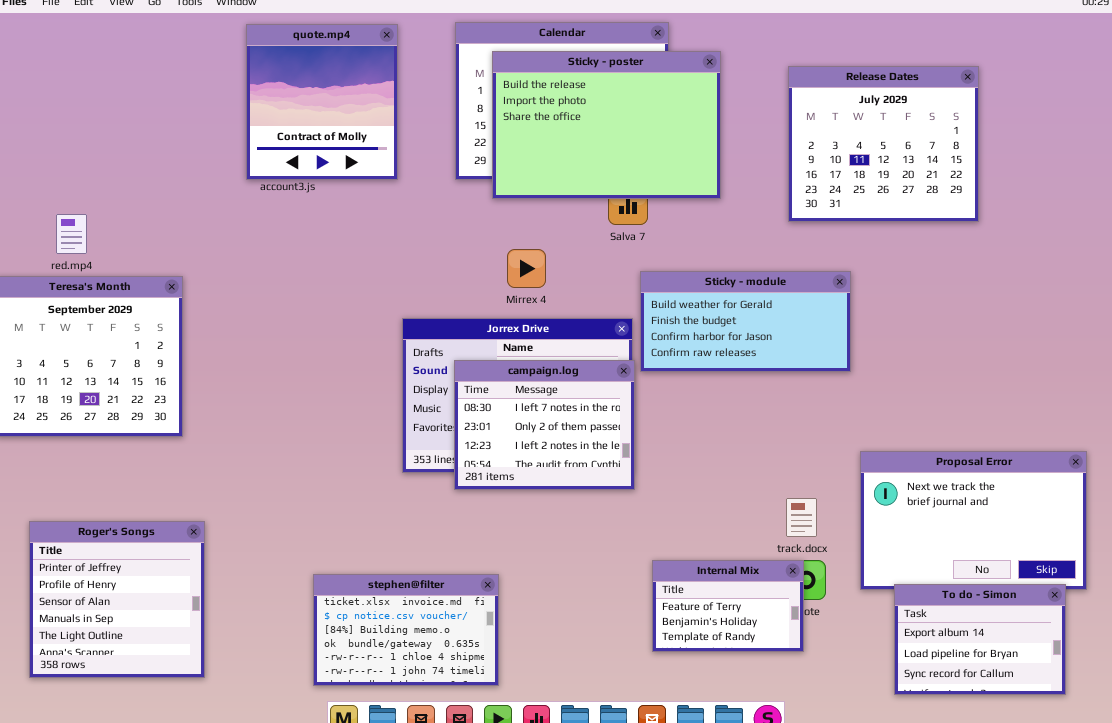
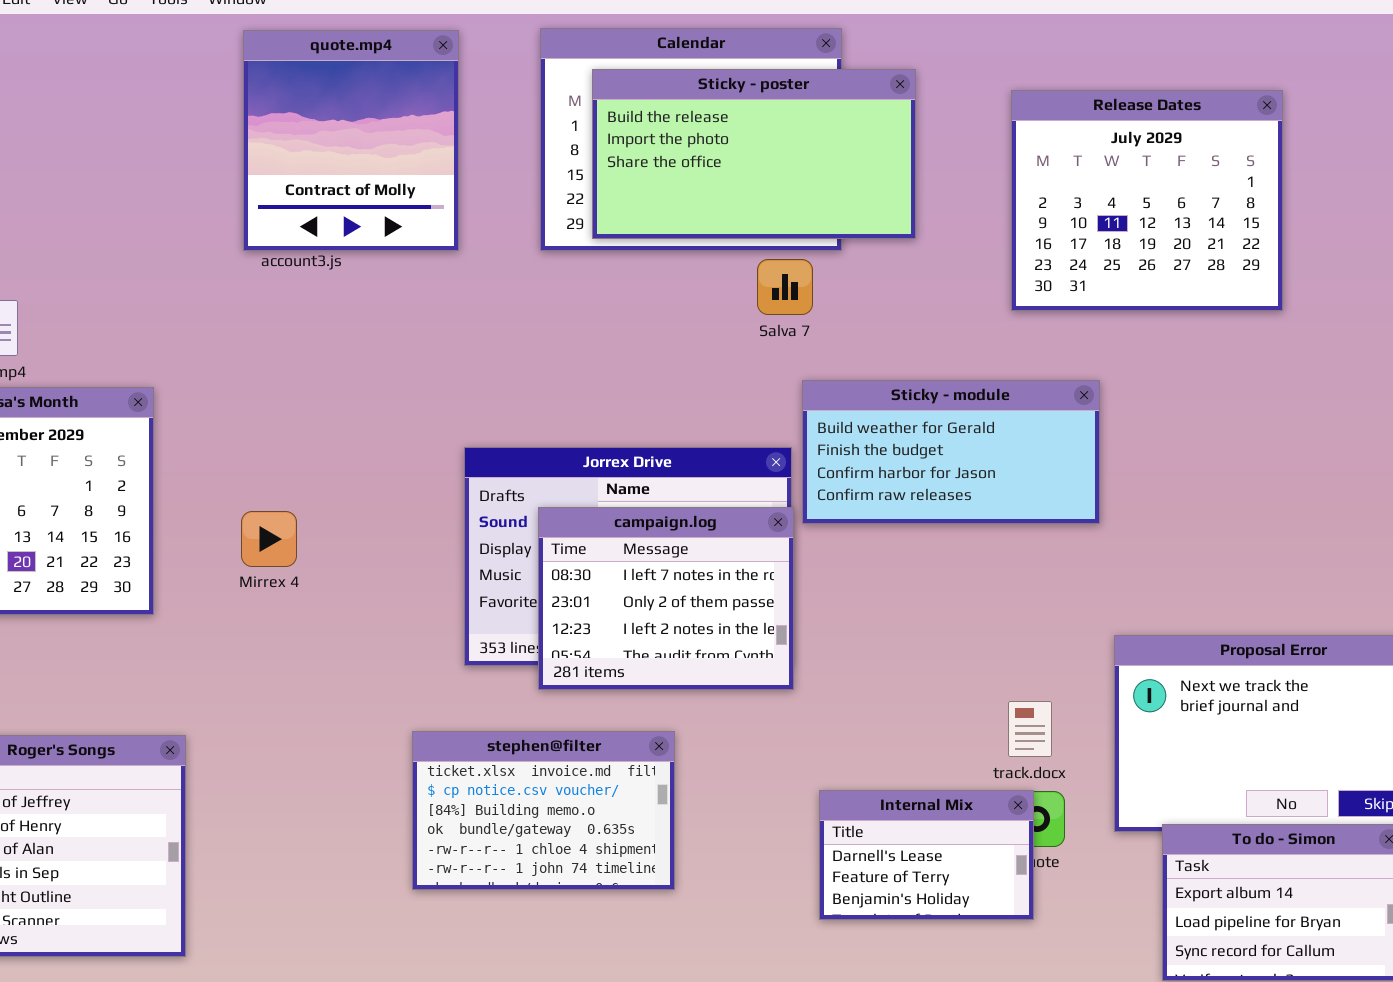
Sticky - poster: [492,51,721,199] -> [592,69,916,239], resized
Mirrex 4: [507,249,546,288] -> [241,511,297,567], moved
Internal Mix: [652,560,804,652] -> [819,790,1034,920], scrolled up 1 row
stephen@filter: [313,574,499,686] -> [412,731,675,890], moved

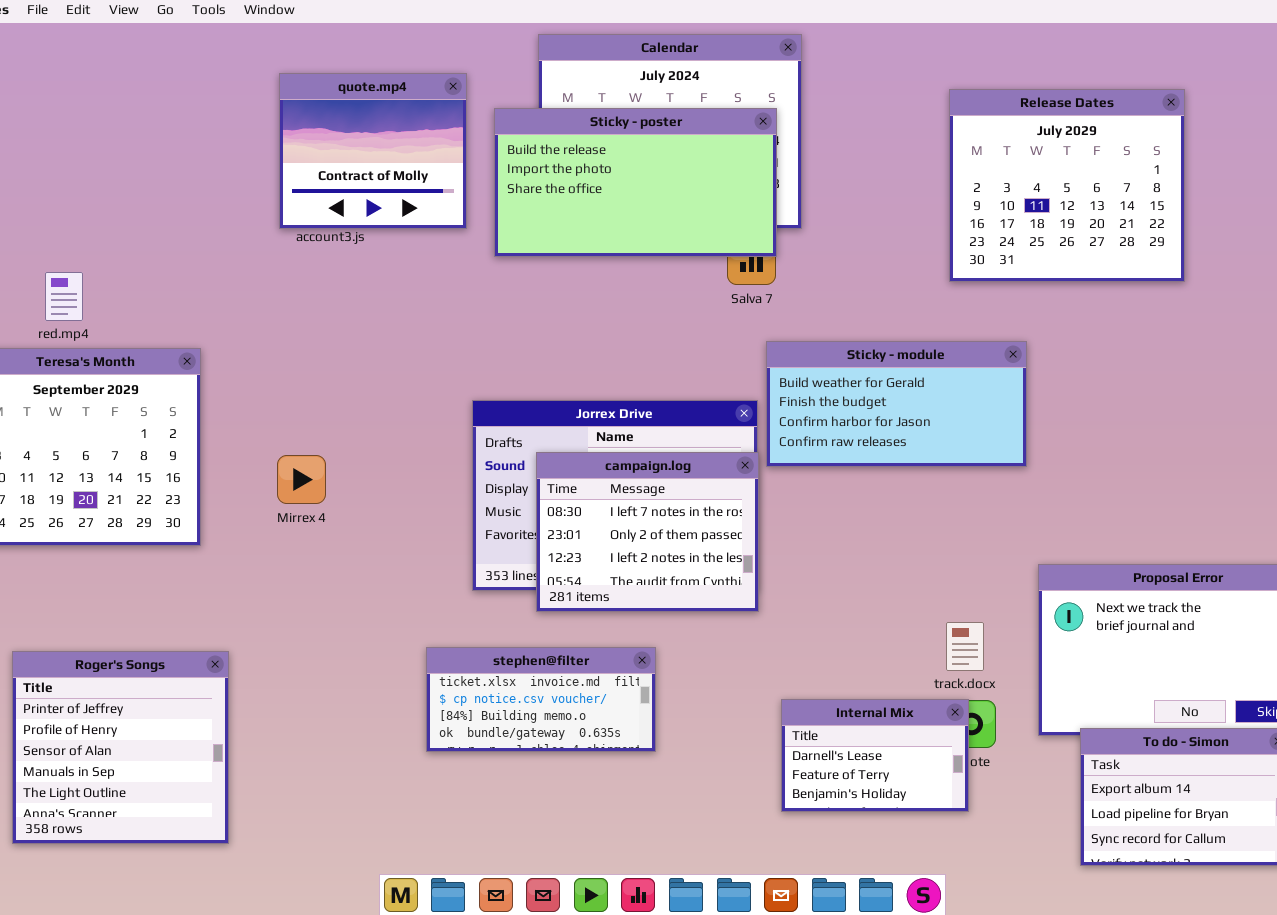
quote.mp4: [243,30,459,251] -> [279,73,467,229], resized
Sticky - poster: [592,69,916,239] -> [494,108,777,257], moved
stephen@filter: [412,731,675,890] -> [426,647,656,752], resized

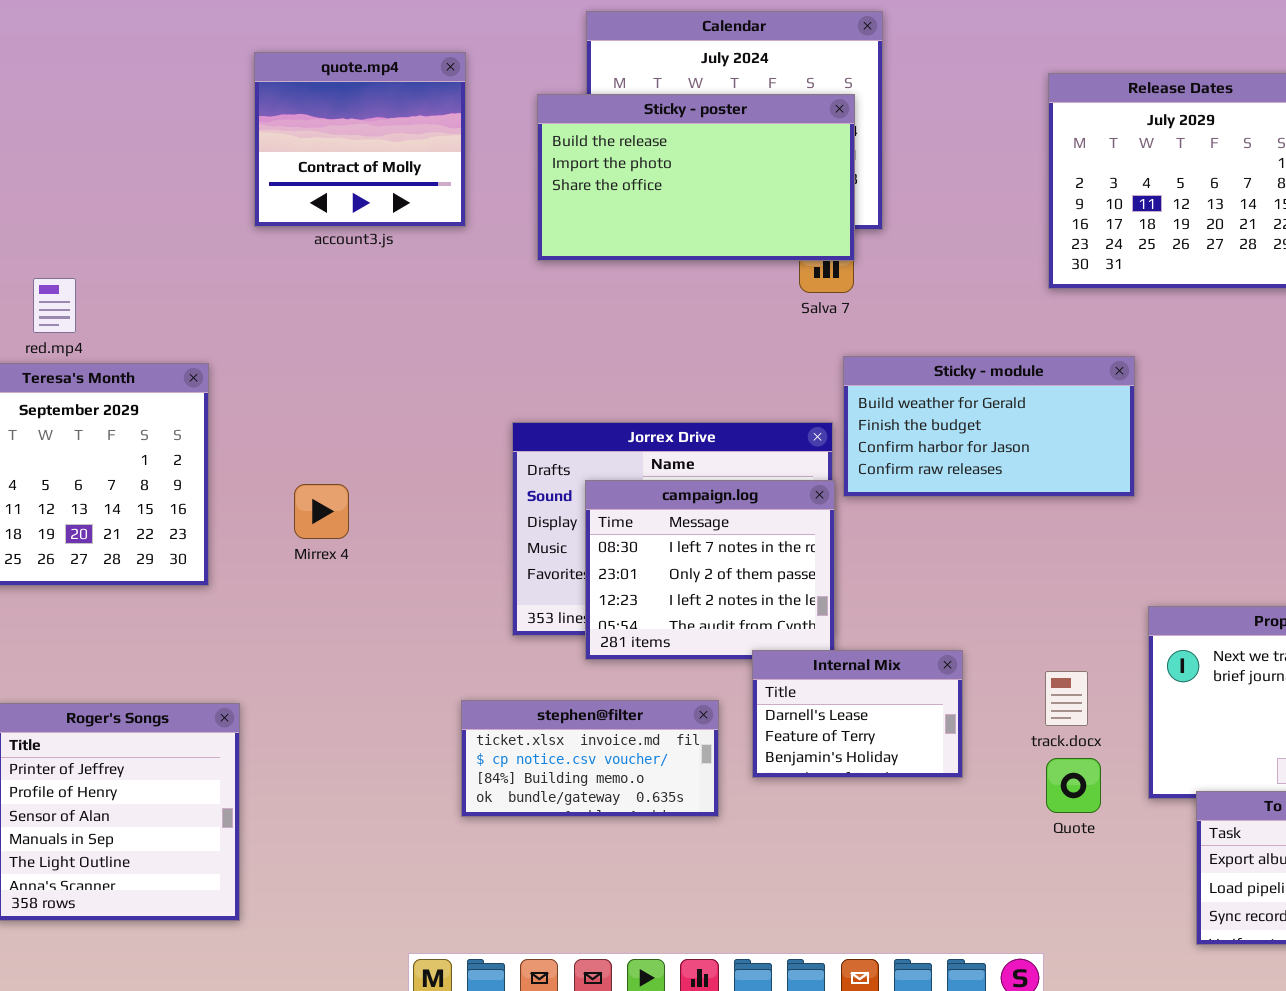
quote.mp4: [279,73,467,229] -> [254,52,466,227], moved
Internal Mix: [781,699,969,812] -> [752,650,963,778], moved

